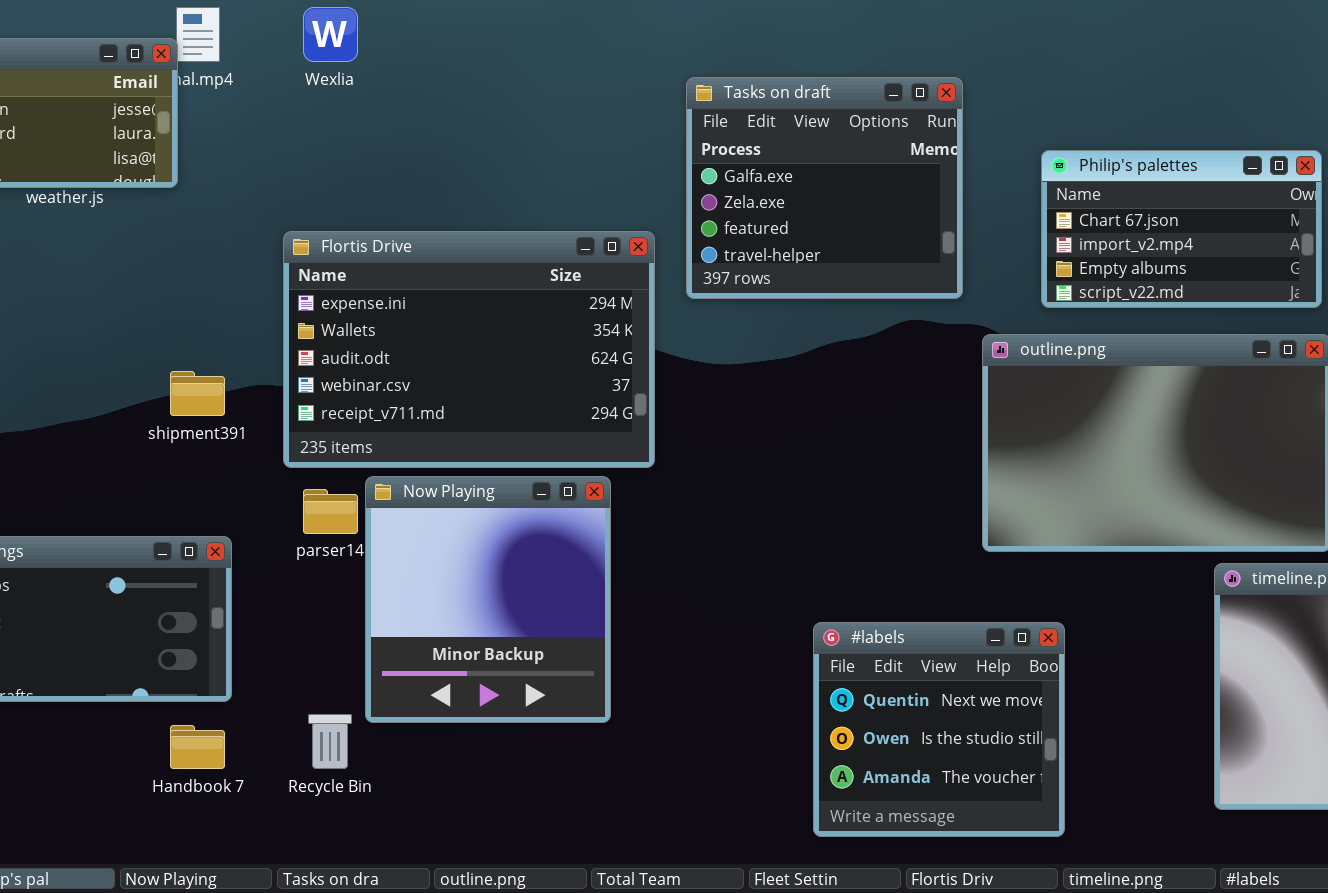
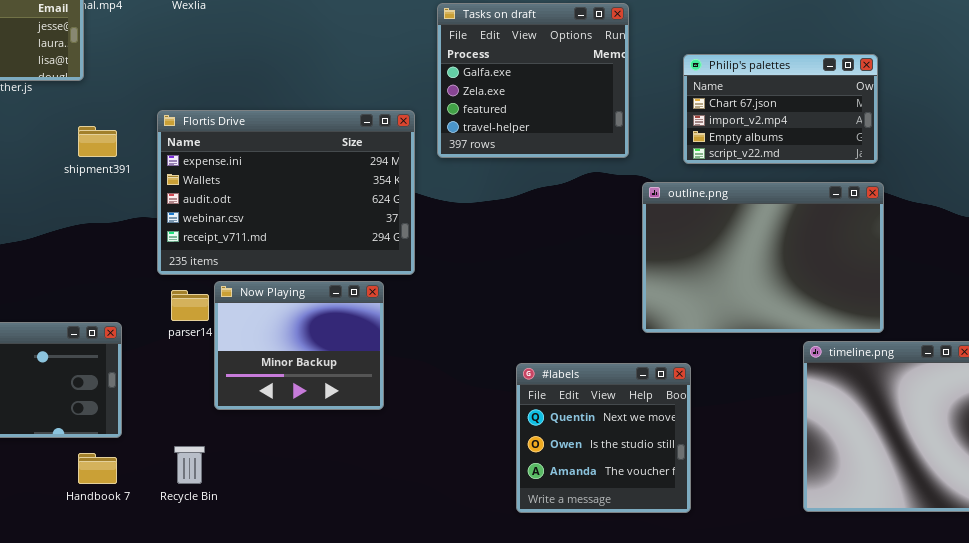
shipment391: [170,371,225,416] -> [78,126,117,157], moved
Now Playing: [365,476,611,723] -> [214,281,384,410], resized
#labels: [813,622,1065,837] -> [516,363,691,513], moved

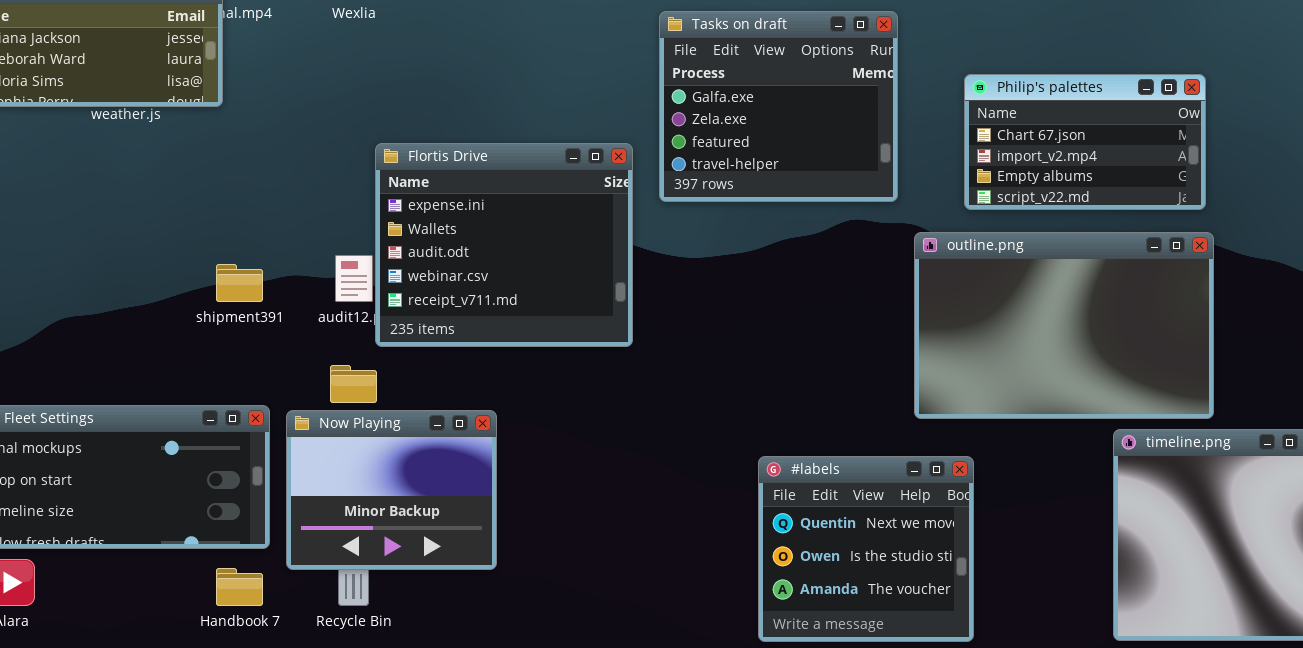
Flortis Drive: [157,110,415,275] -> [375,143,633,347], resized
shipment391: [78,126,117,157] -> [216,264,263,302], moved
Now Playing: [214,281,384,410] -> [286,410,497,570], moved

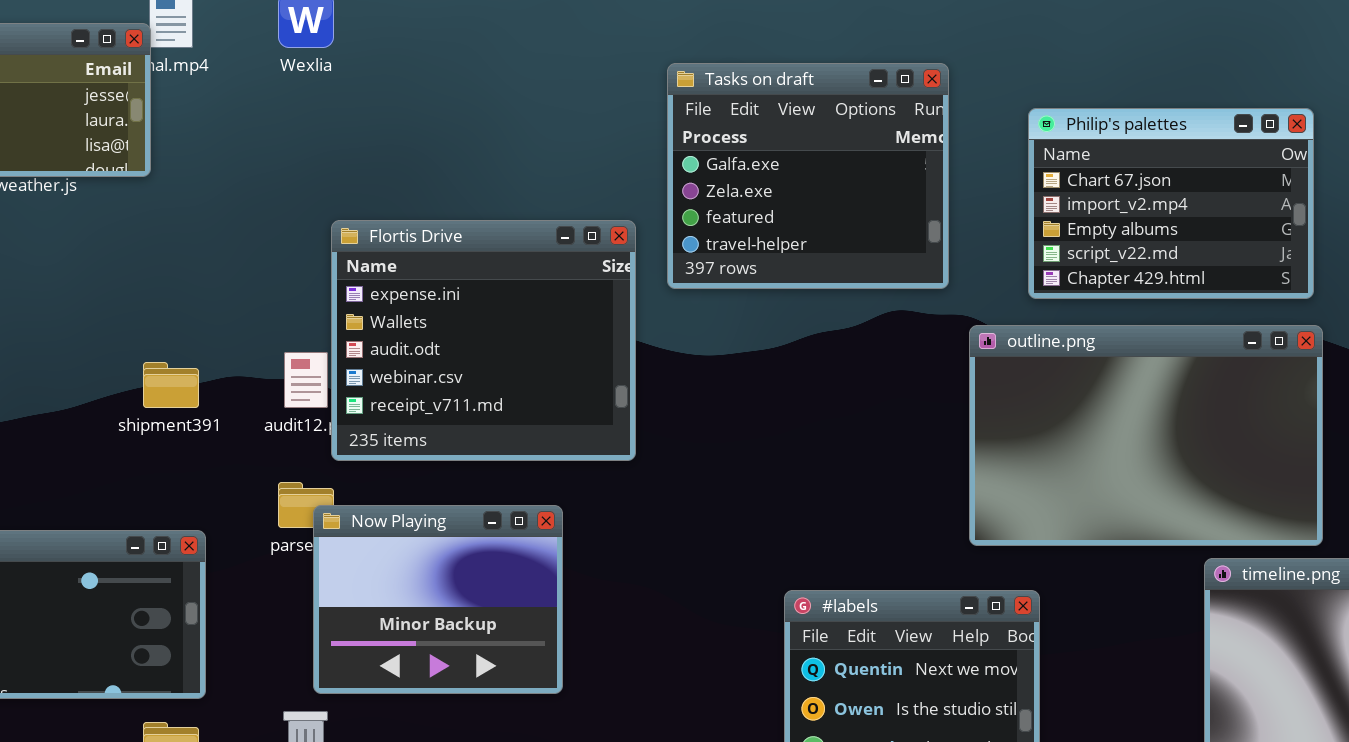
Philip's palettes: [964,74,1206,210] -> [1028,108,1314,299], resized
Now Playing: [286,410,497,570] -> [313,505,563,694], moved

